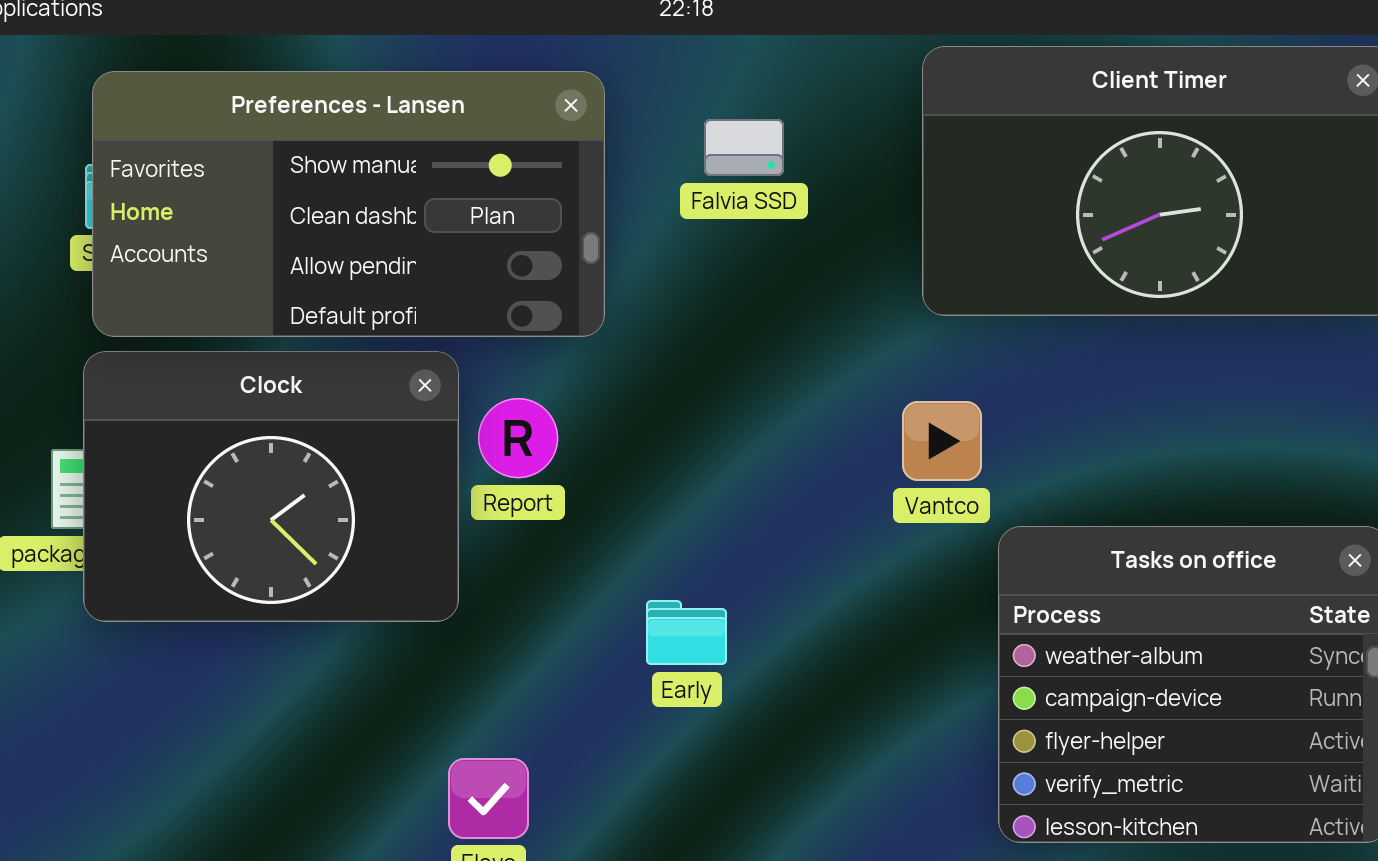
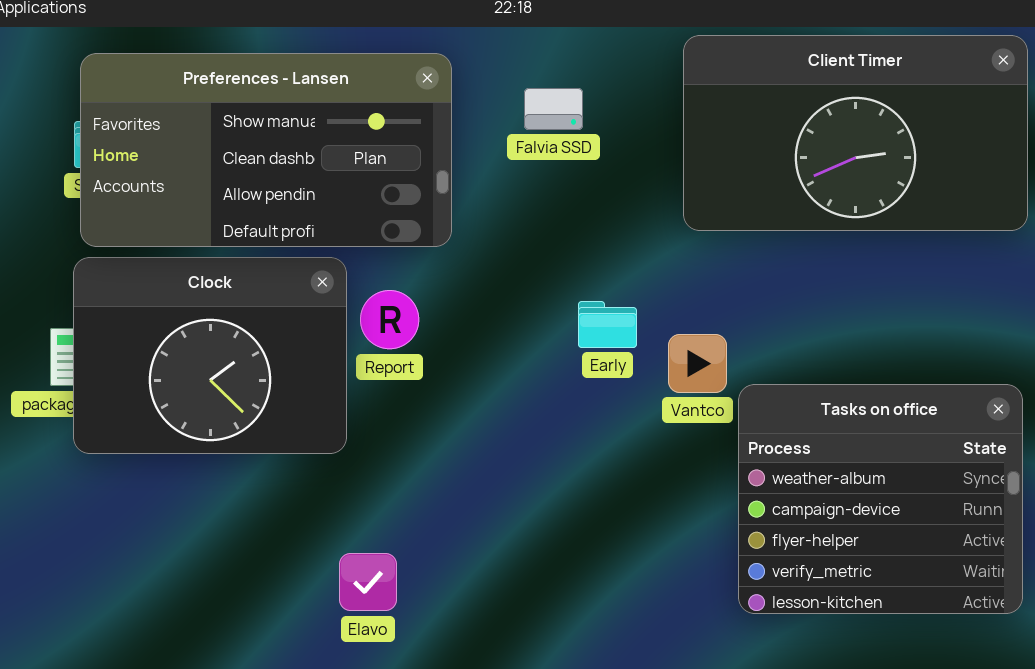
Vantco: [902,401,982,481] -> [668,334,727,393], moved
Early: [646,600,727,665] -> [578,301,637,348], moved

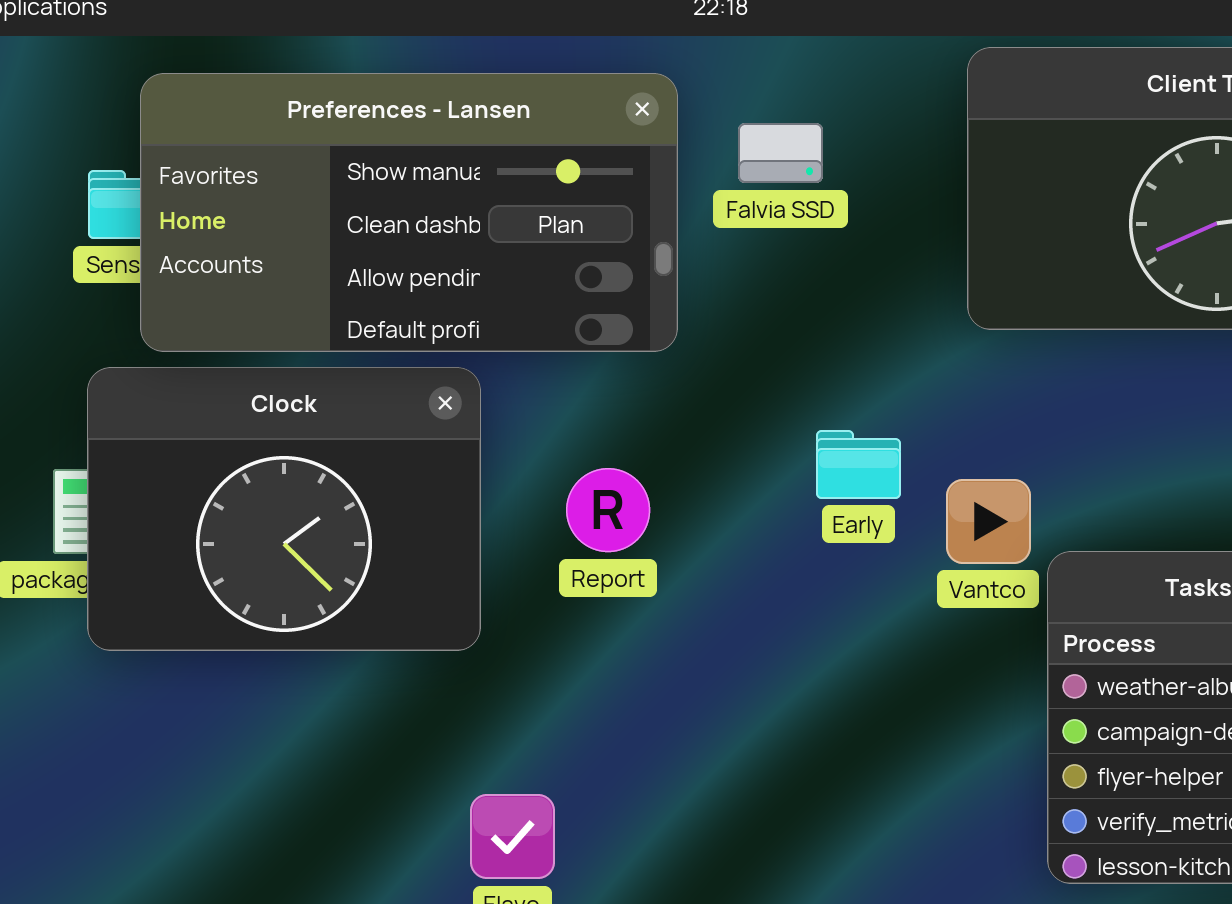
Preferences - Lansen: [80,53,452,247] -> [140,73,678,352], moved
Report: [360,290,419,349] -> [566,468,650,552], moved

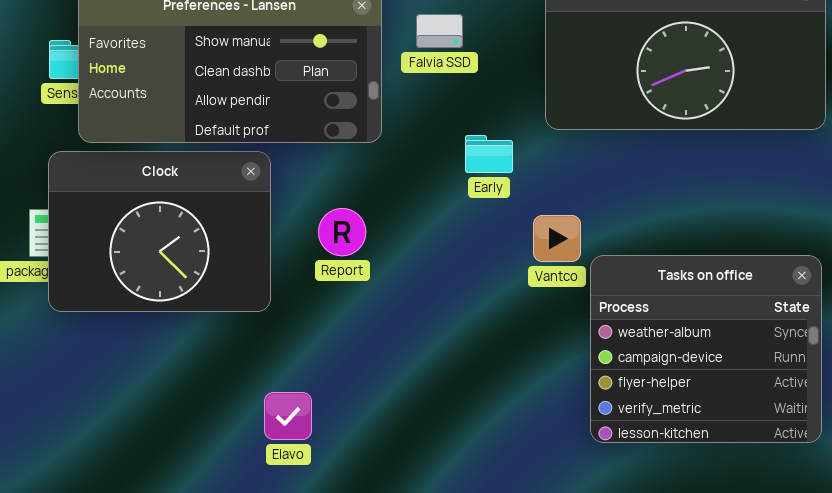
Early: [816,430,901,499] -> [465,135,513,173], moved

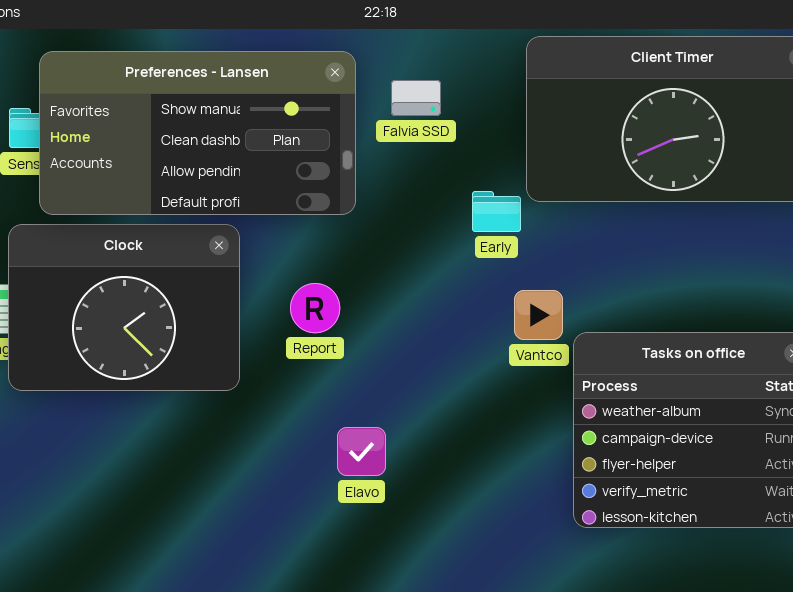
Early: [465,135,513,173] -> [472,191,521,232], moved
Elavo: [264,392,312,440] -> [337,427,386,476], moved

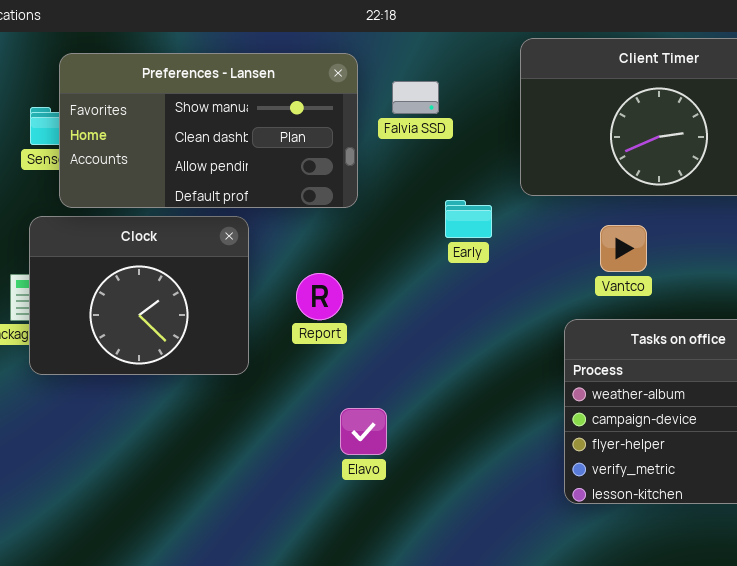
Early: [472,191,521,232] -> [445,200,492,238], moved
Vantco: [514,290,563,340] -> [600,225,647,272], moved

